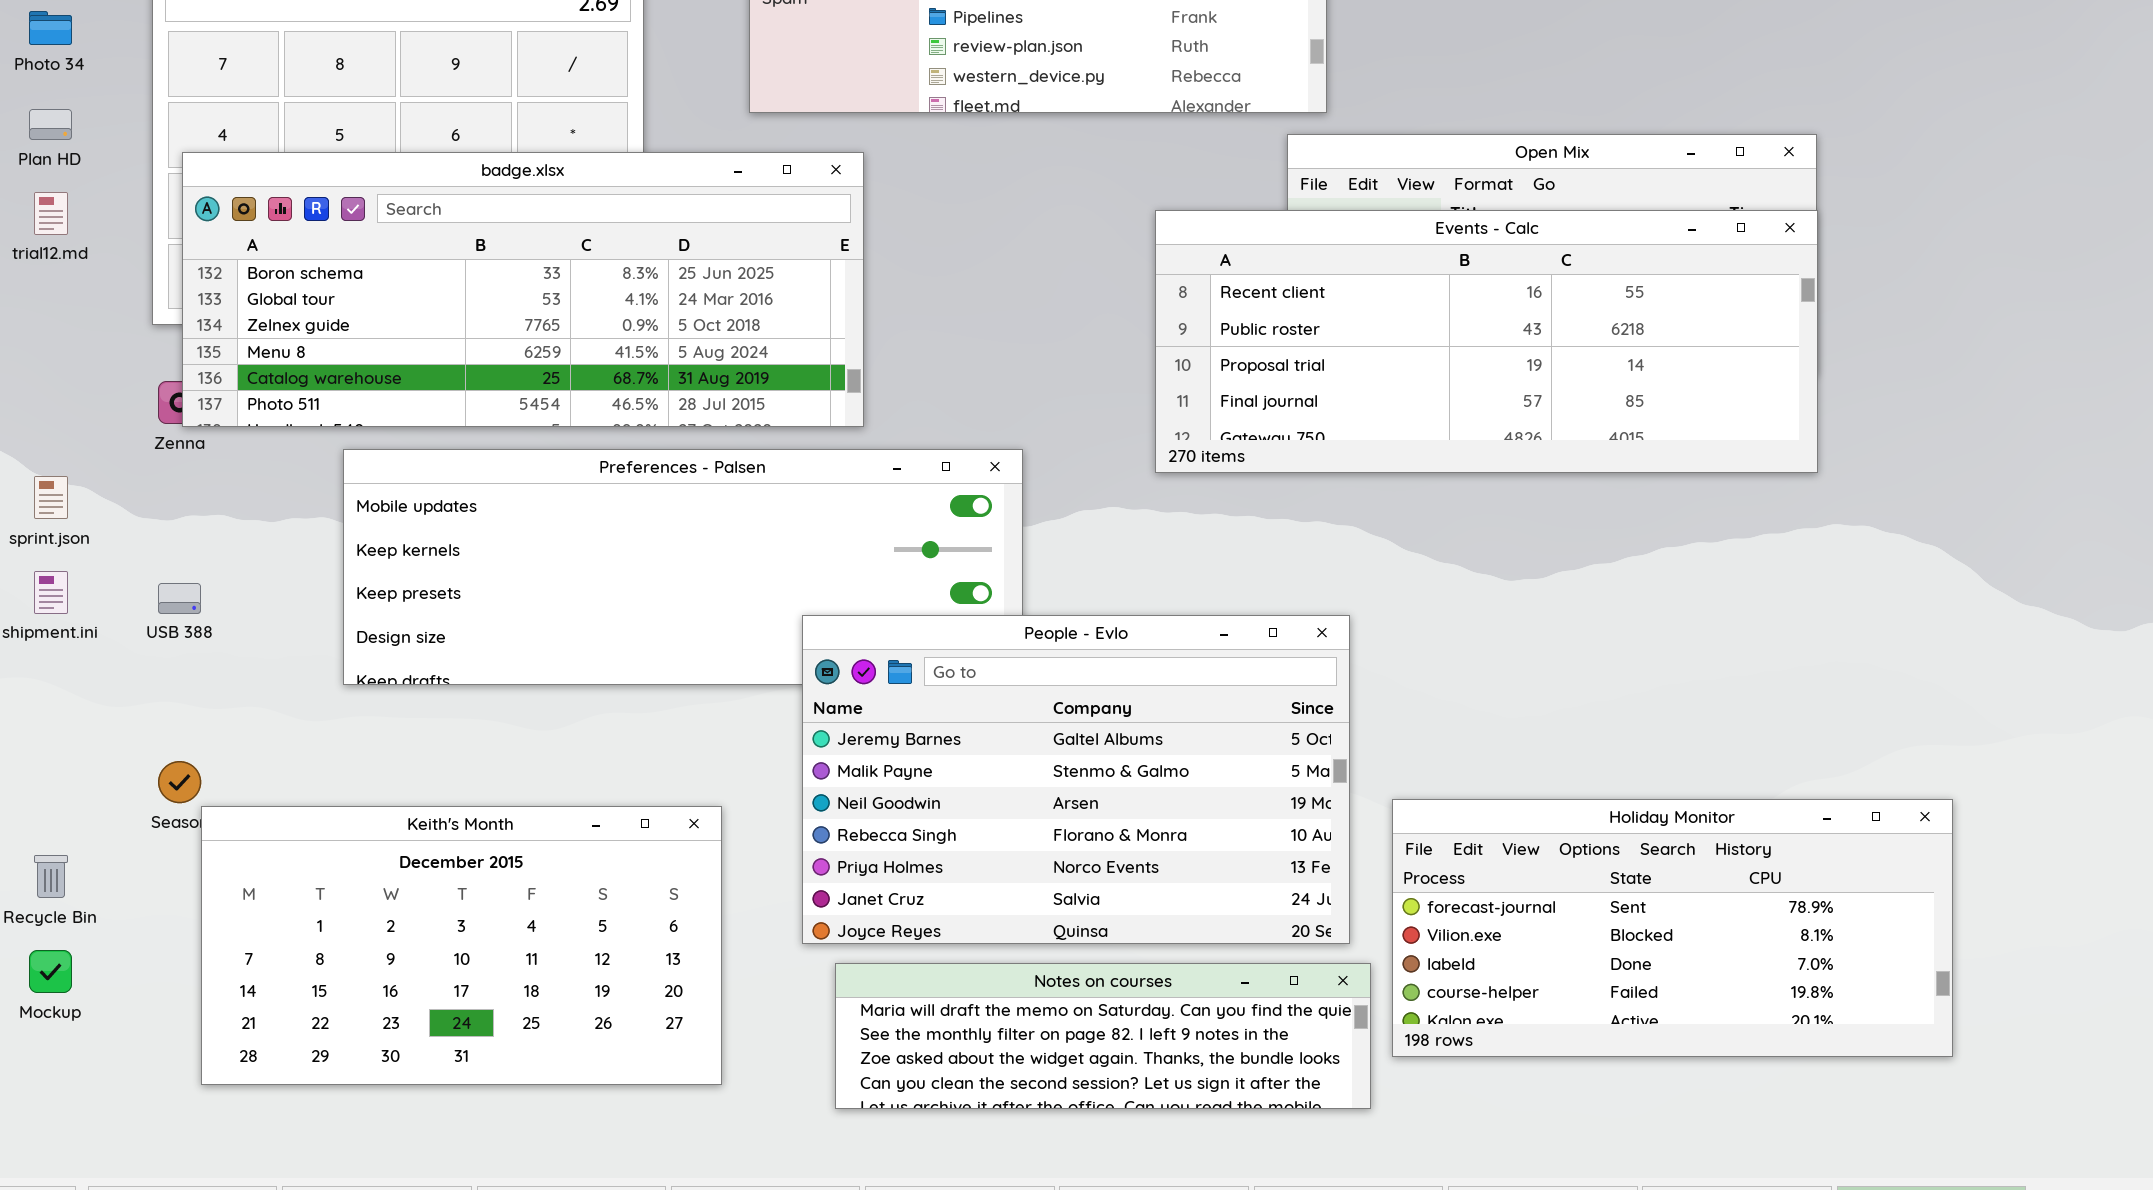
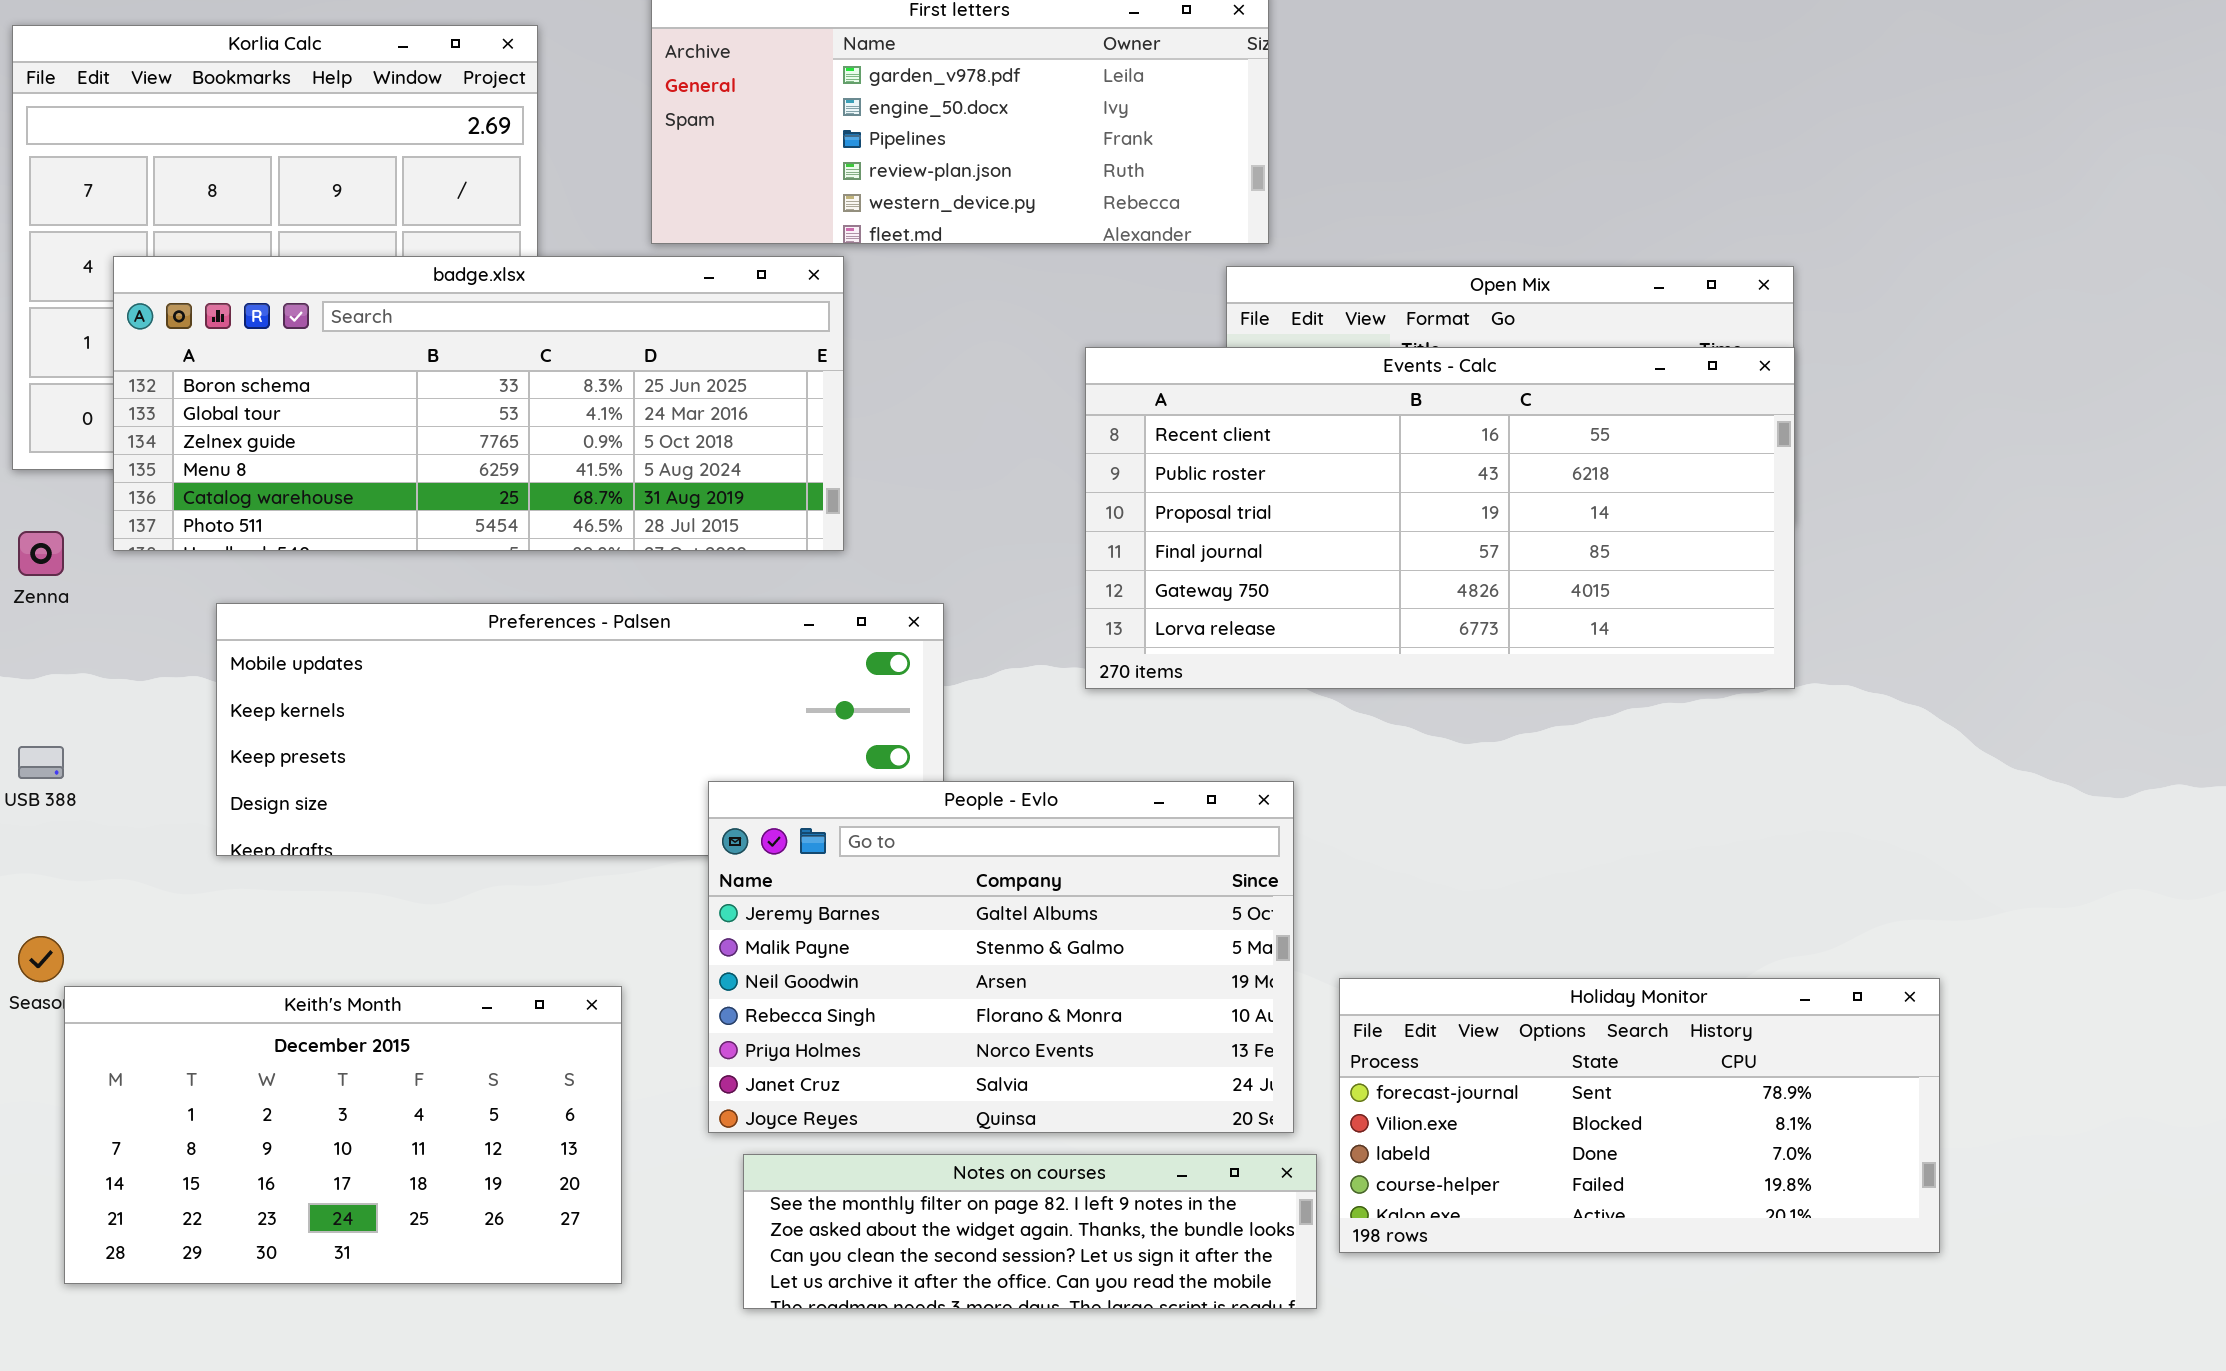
badge.xlsx: [182,152,864,427] -> [113,256,844,551], moved
Events - Calc: [1155,210,1818,473] -> [1085,347,1795,689], resized
Notes on courses: [835,963,1371,1109] -> [743,1154,1317,1309], scrolled down 1 row

